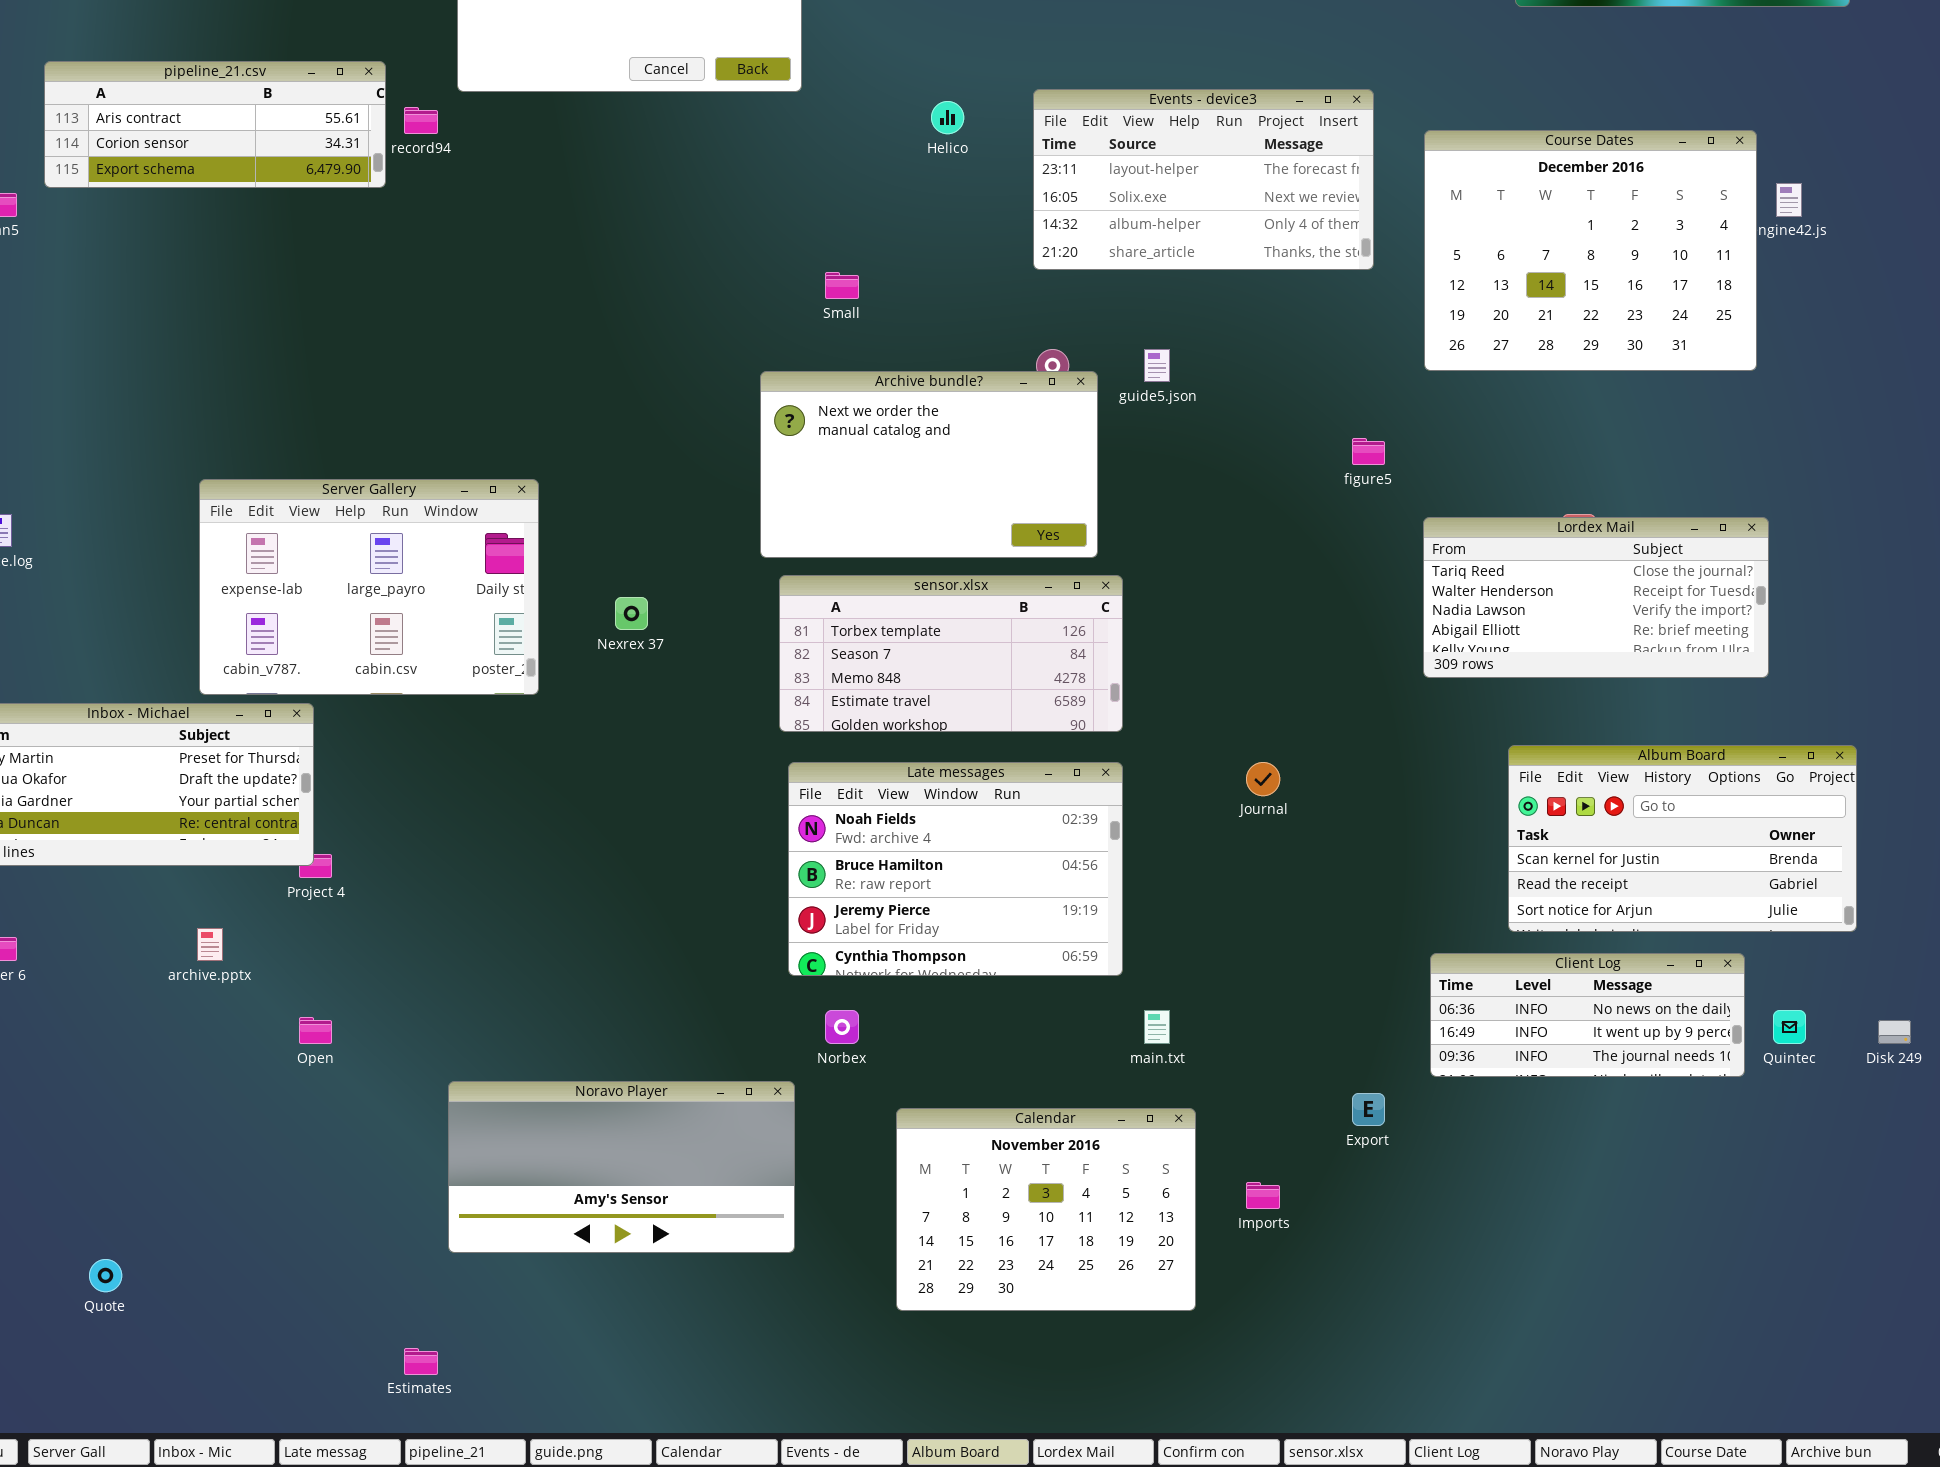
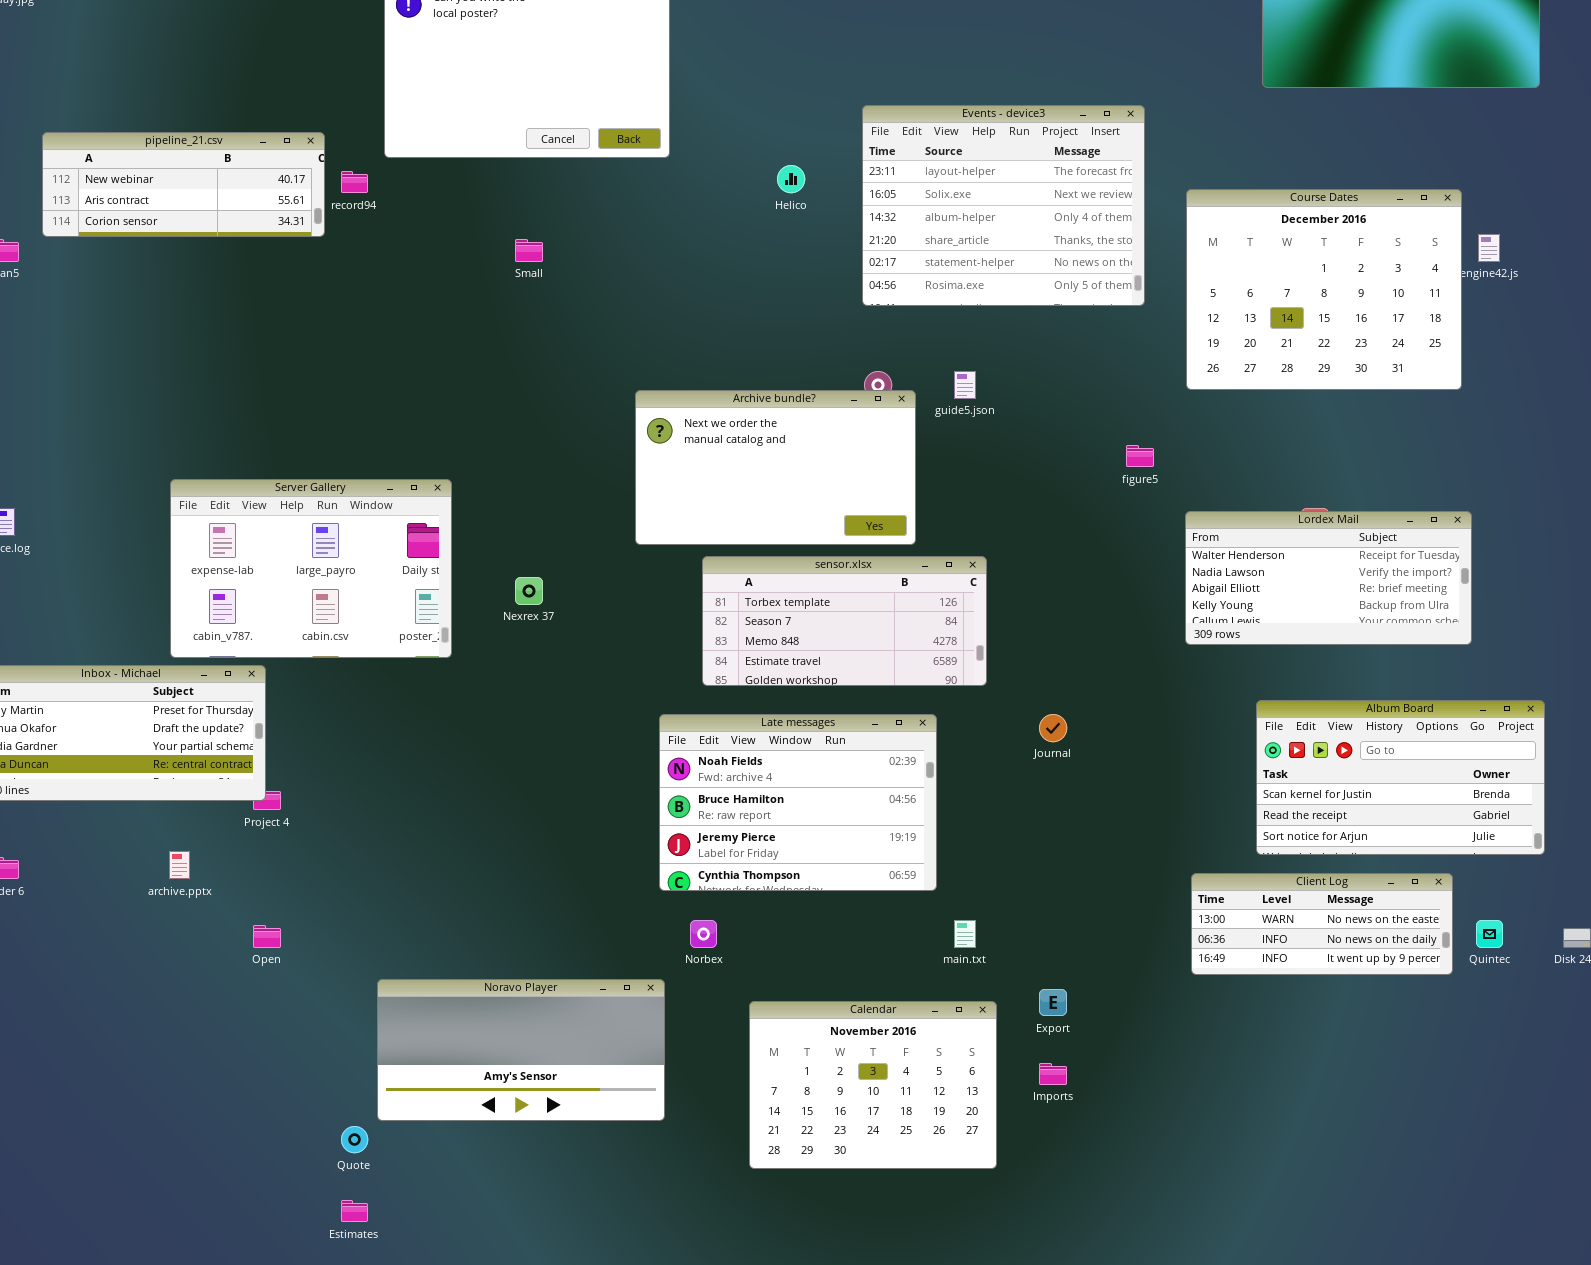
pipeline_21.csv: [44,61,386,188] -> [42,132,325,237], scrolled up 1 row
Events - device3: [1033,89,1374,270] -> [862,105,1145,306], resized
Small: [825,272,859,299] -> [515,239,543,262], moved
Lordex Mail: [1423,517,1769,678] -> [1185,511,1472,645], scrolled down 1 row
sensor.xlsx: [779,575,1123,732] -> [702,556,987,686], moved
Client Log: [1430,953,1745,1077] -> [1191,873,1453,975], scrolled up 1 row
Export: [1352,1093,1385,1126] -> [1039,989,1067,1016], moved
Quote: [89,1259,122,1292] -> [341,1126,368,1153], moved

